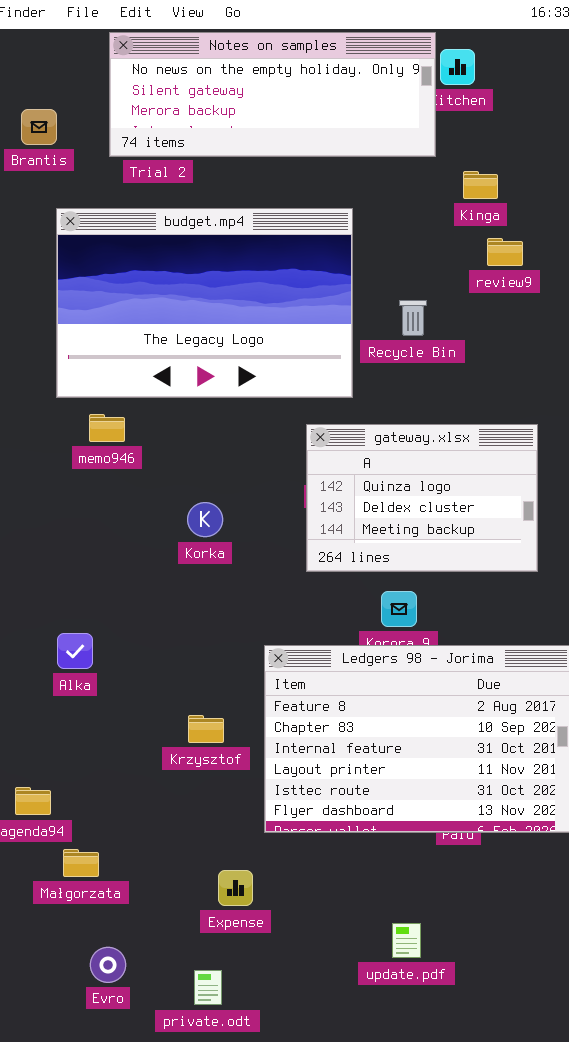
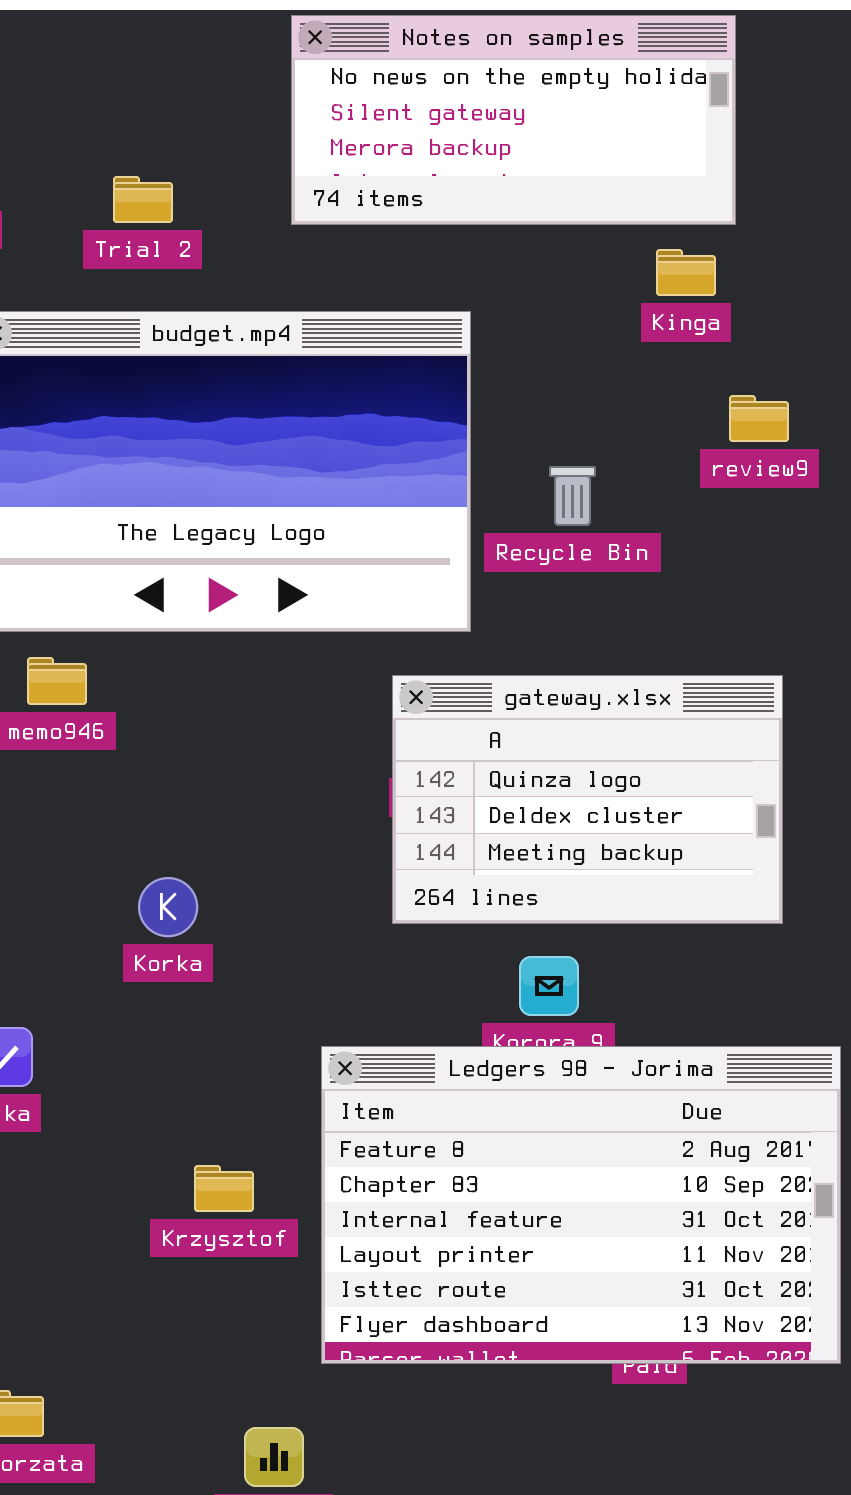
Notes on samples: [109,32,436,157] -> [291,15,736,225], moved, resized
review9: [487,238,523,266] -> [729,395,789,442], moved
Korka: [187,502,223,537] -> [138,877,198,937], moved

